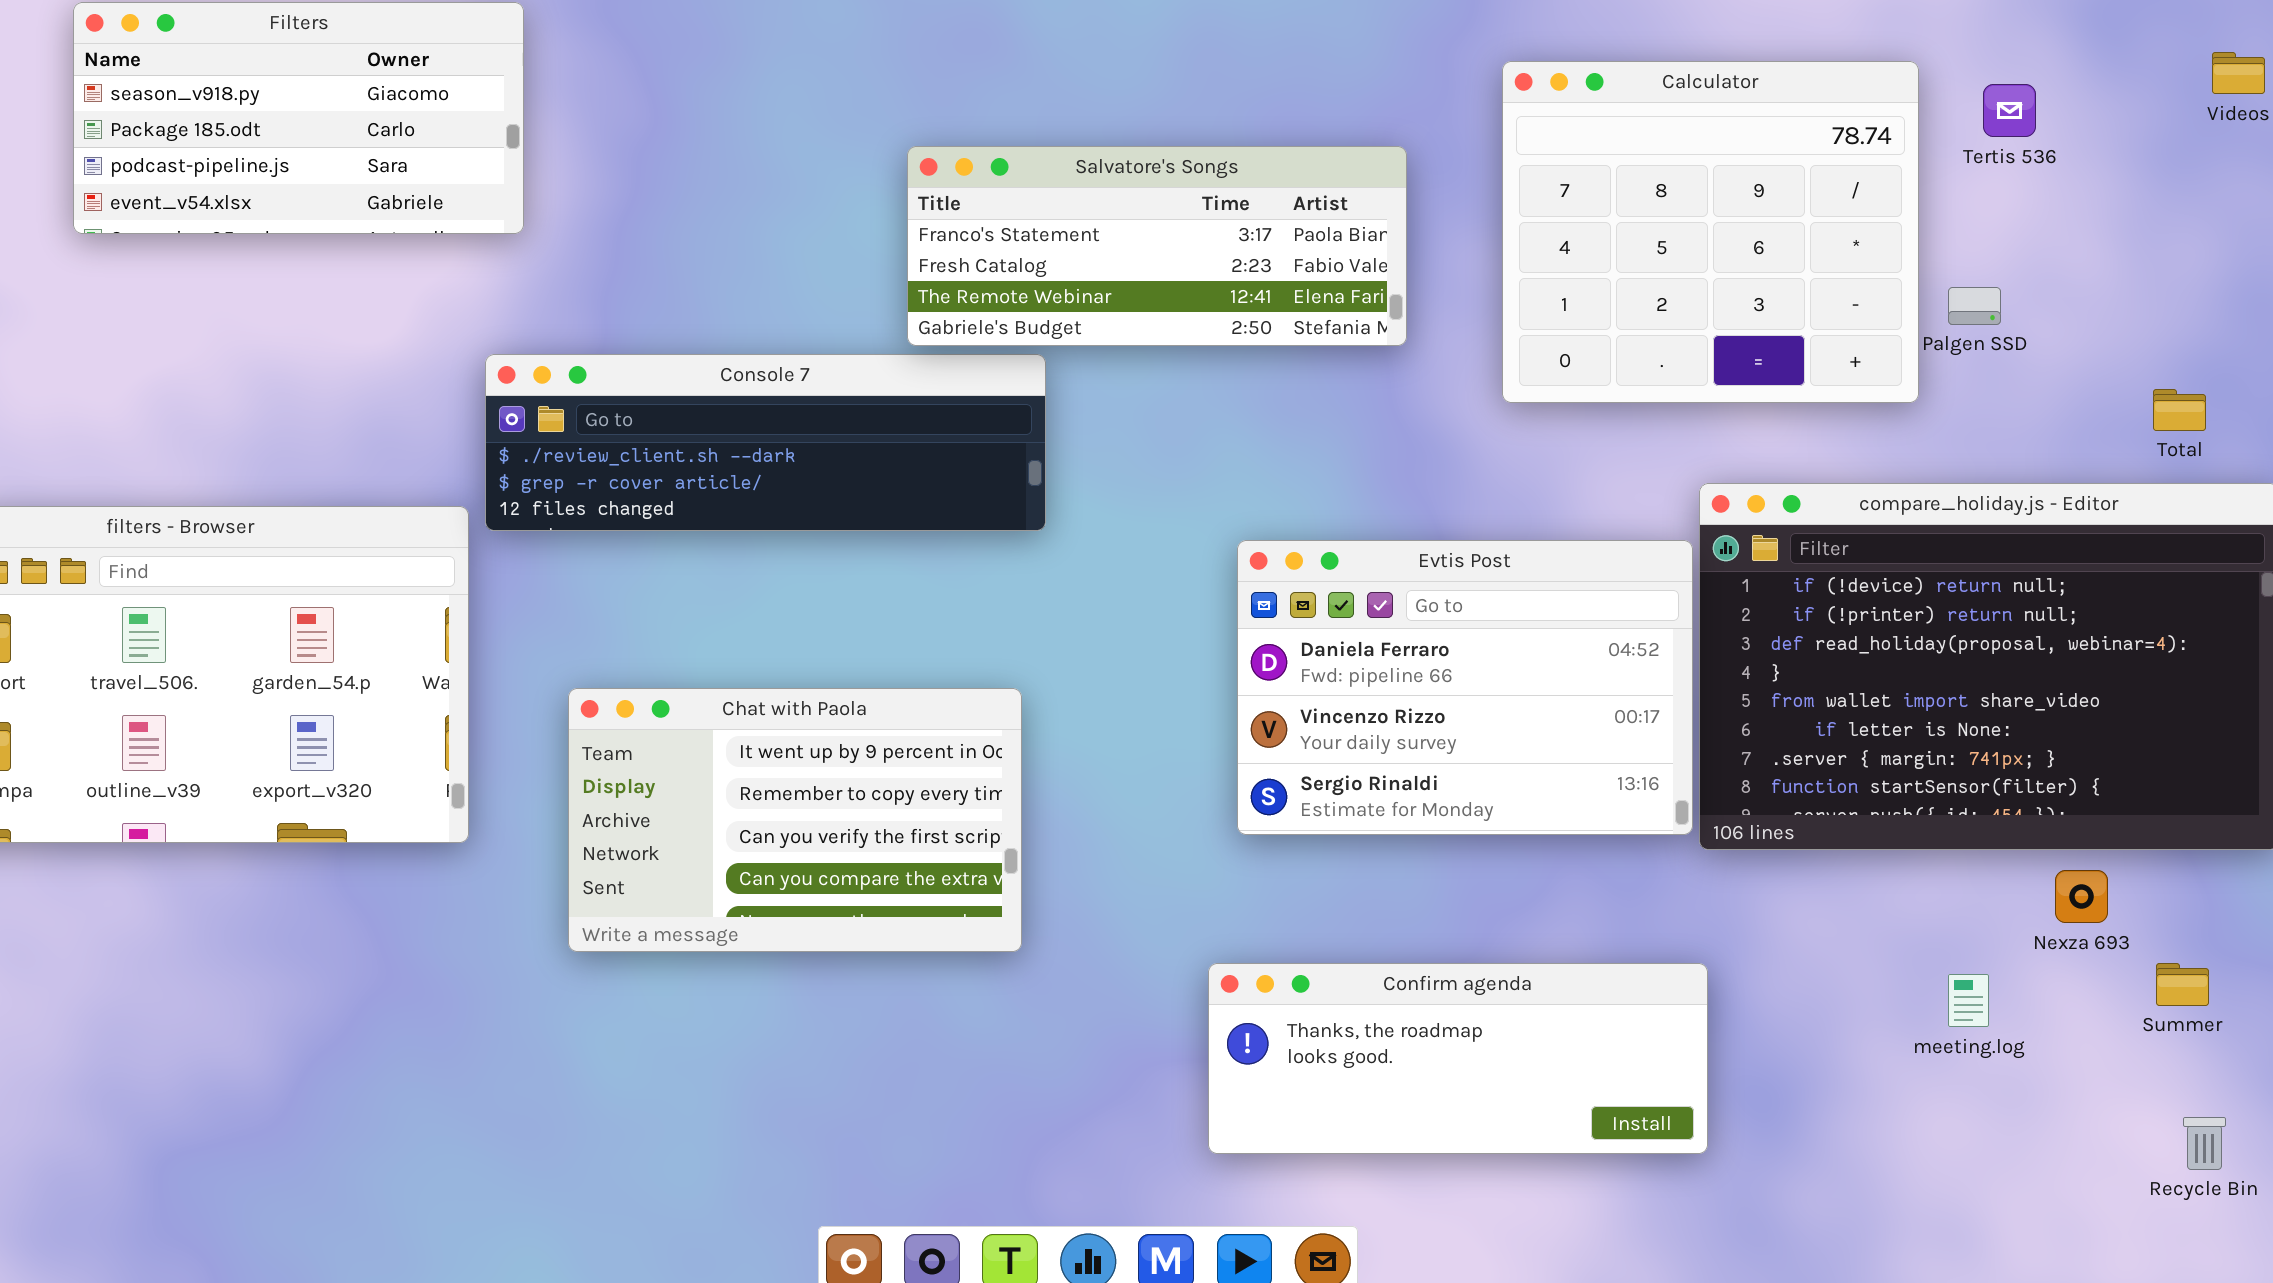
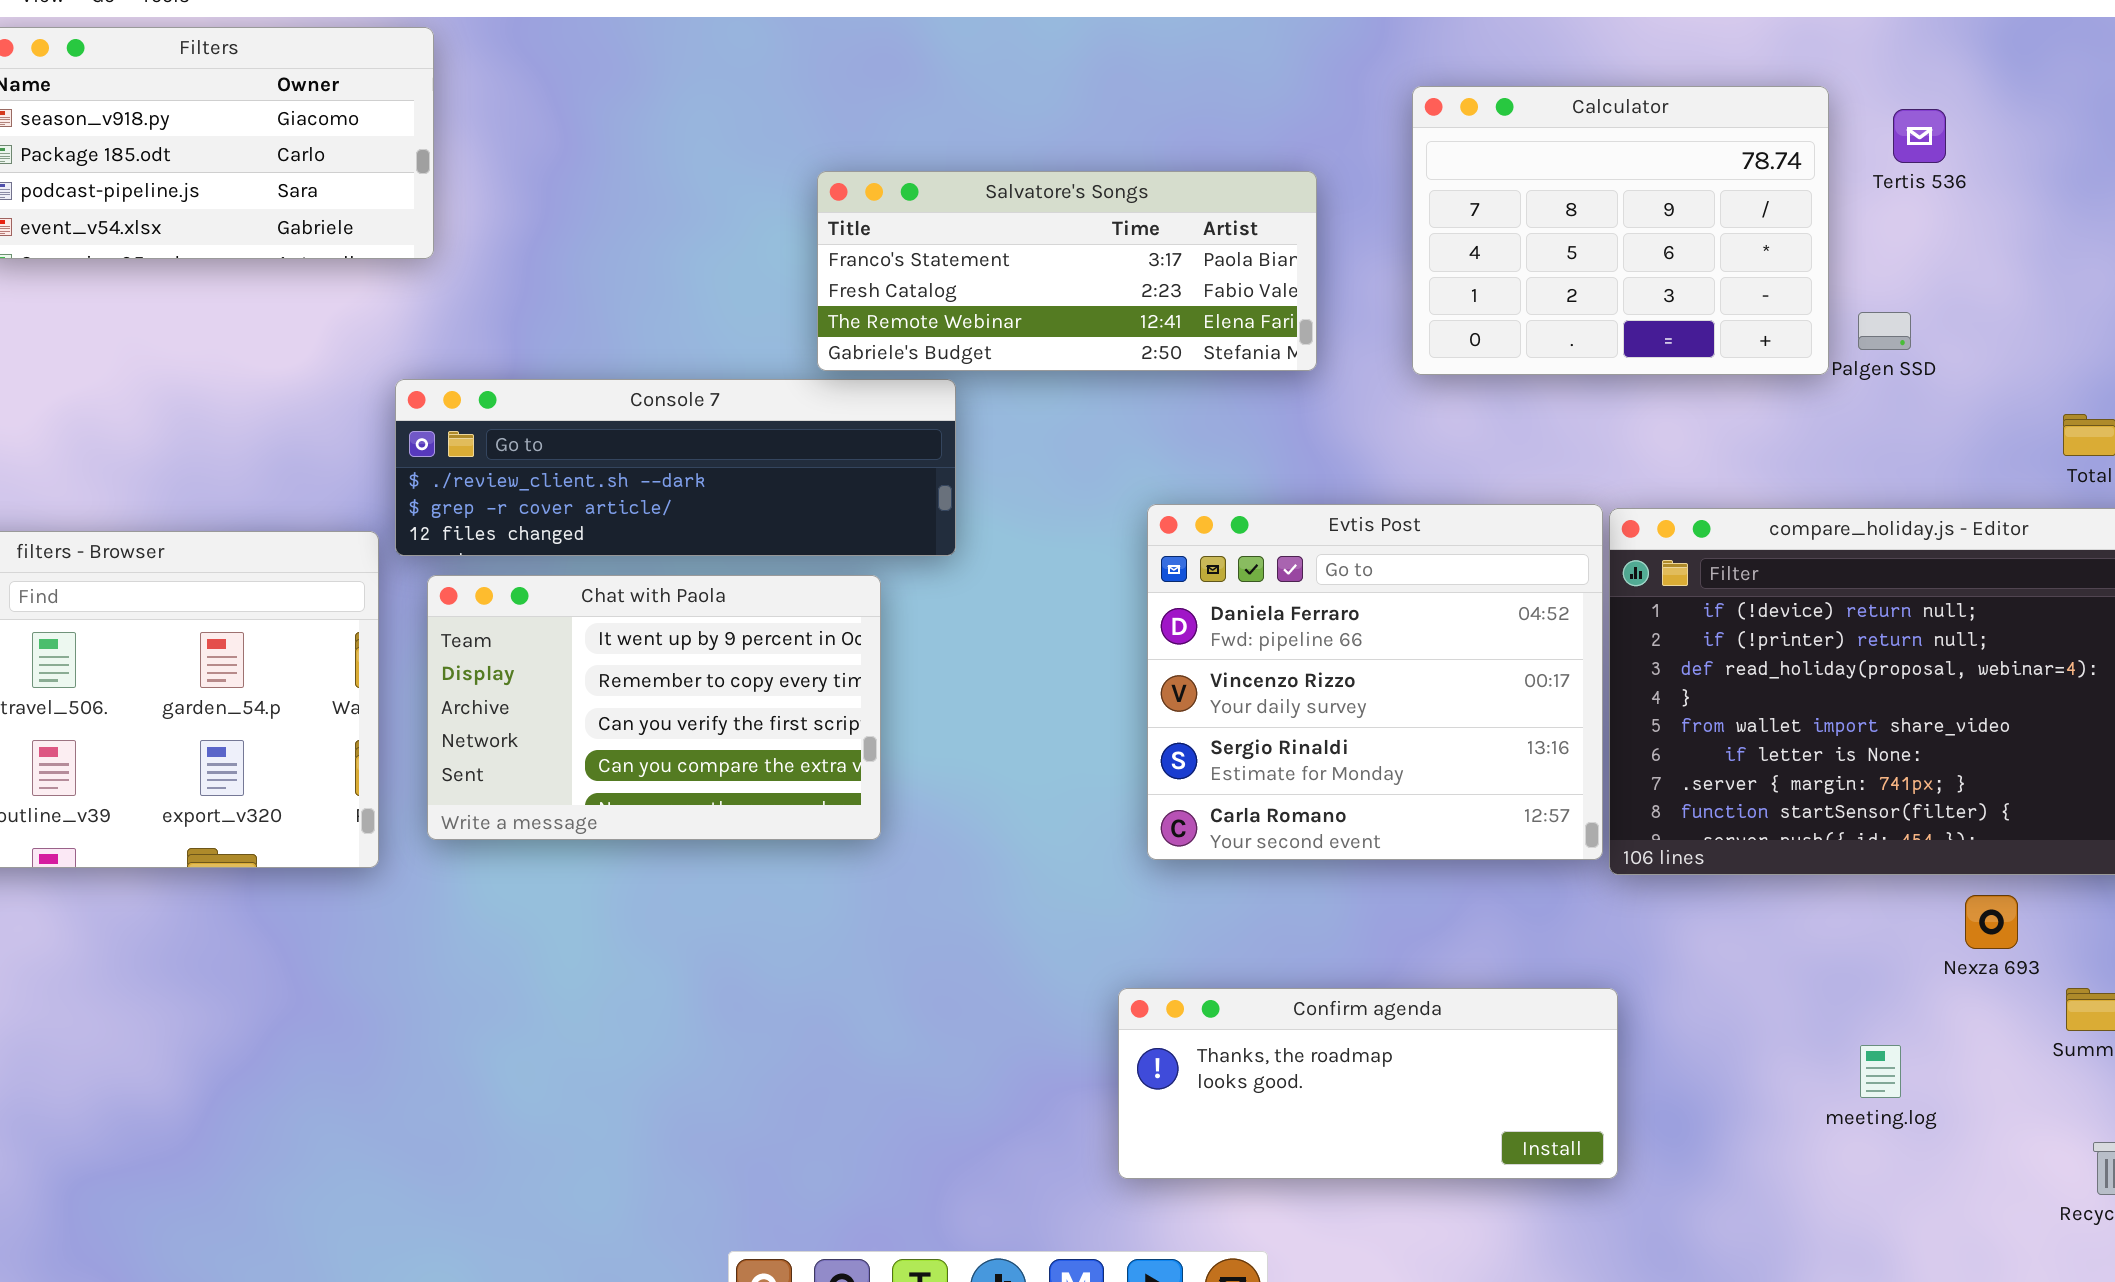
Calculator: [1502,61,1919,403] -> [1412,86,1829,375], resized
Evtis Post: [1237,540,1693,835] -> [1147,504,1603,860], resized
Chat with Paola: [568,688,1022,952] -> [427,575,881,840], moved
meeting.log: [1948,974,1989,1027] -> [1860,1045,1901,1098], moved

